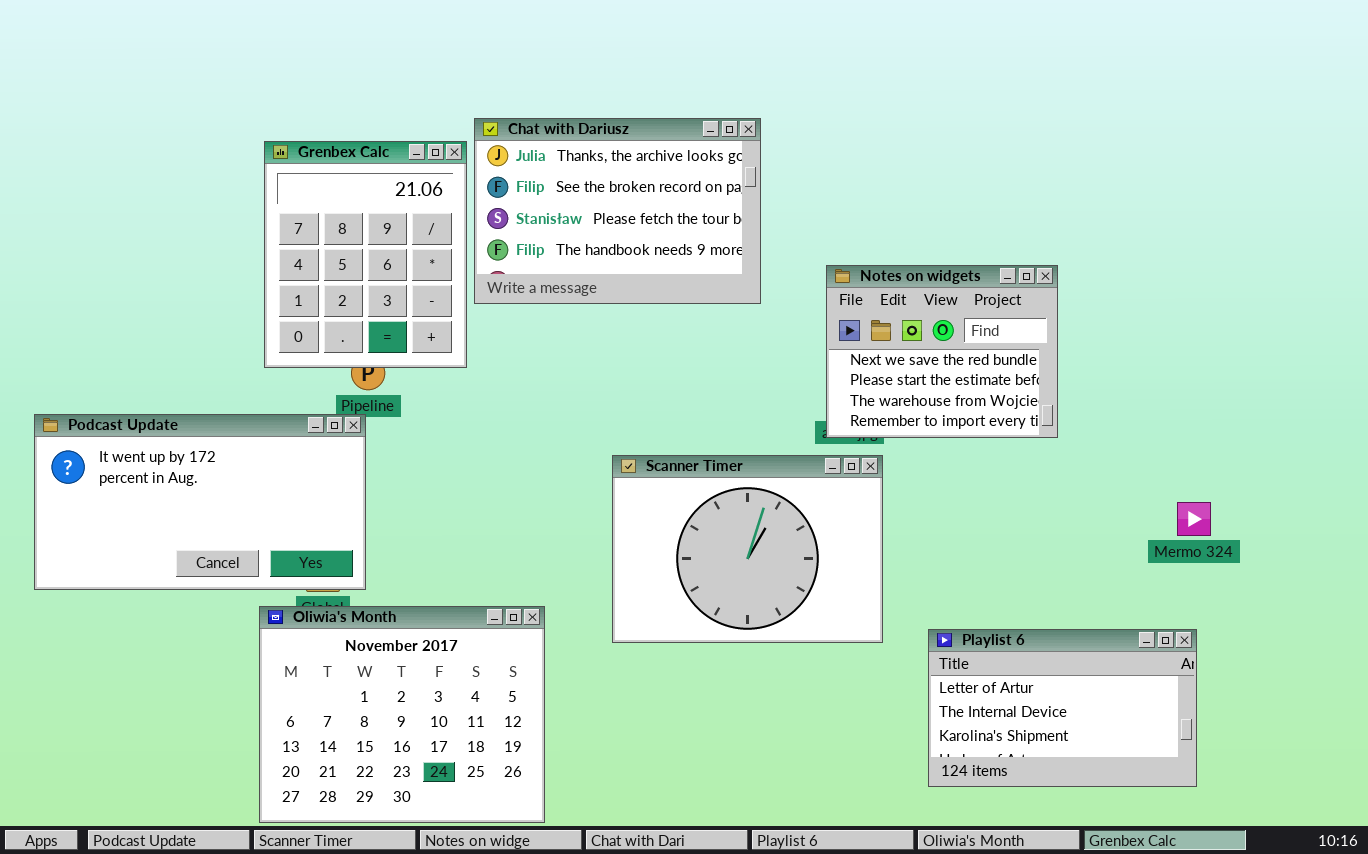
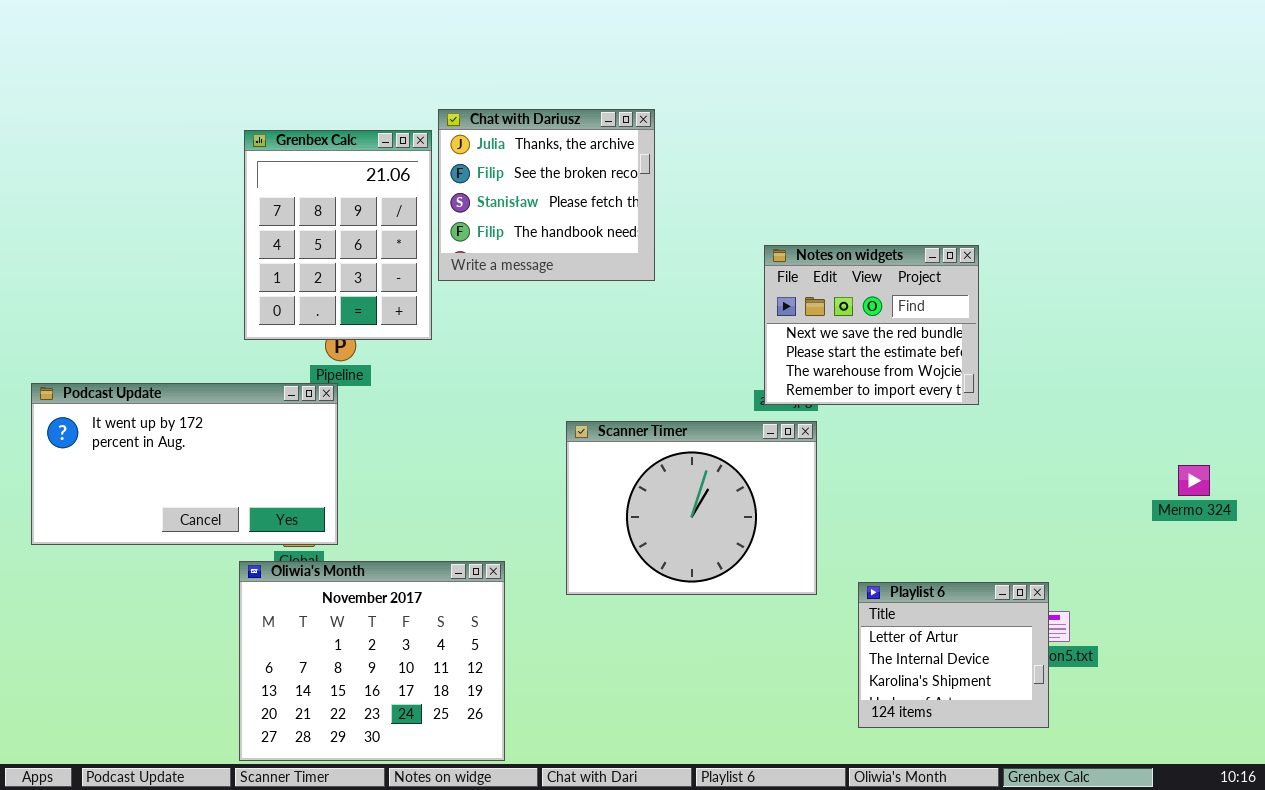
Chat with Dariusz: [474,118,761,304] -> [438,109,655,281], resized
Mermo 324: [1177,502,1211,536] -> [1178,465,1210,496], moved
Playlist 6: [928,629,1197,787] -> [858,582,1049,728], resized

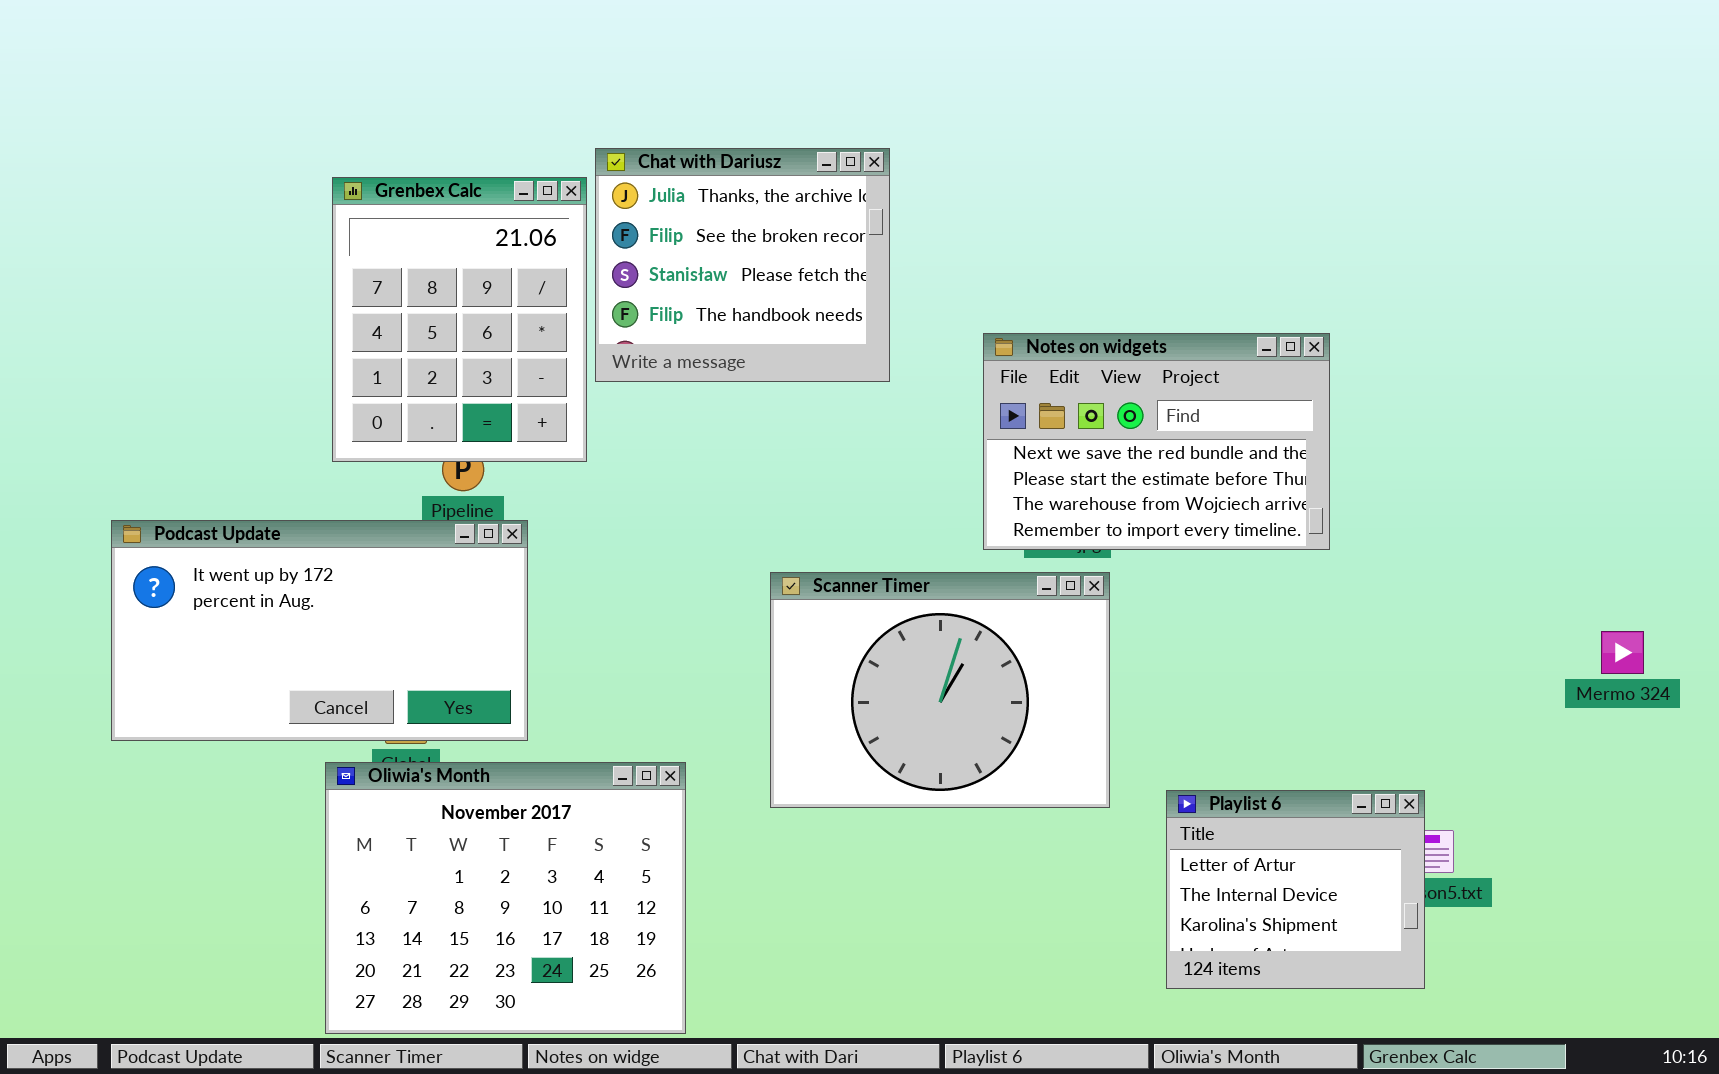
Notes on widgets: [764,245,979,405] -> [983,333,1330,550], resized
Podcast Update: [31,383,338,545] -> [111,520,528,741], moved

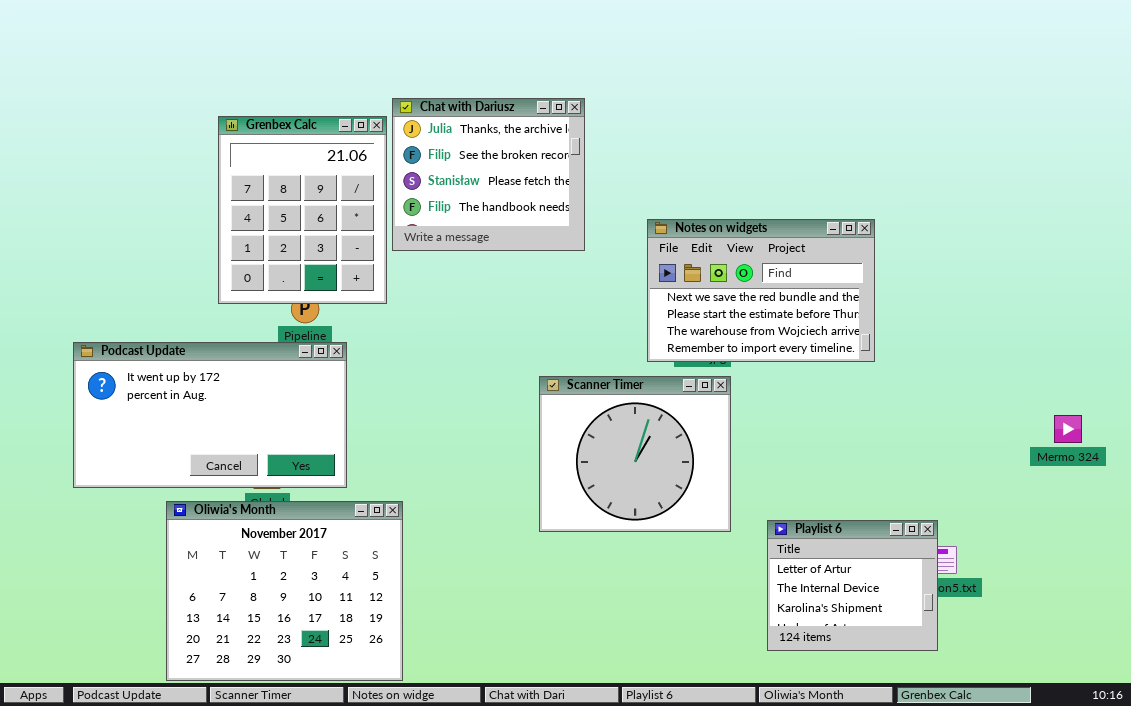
Scanner Timer: [770,572,1110,808] -> [539,376,731,532], resized
Oliwia's Month: [325,762,686,1034] -> [166,501,403,681], moved

